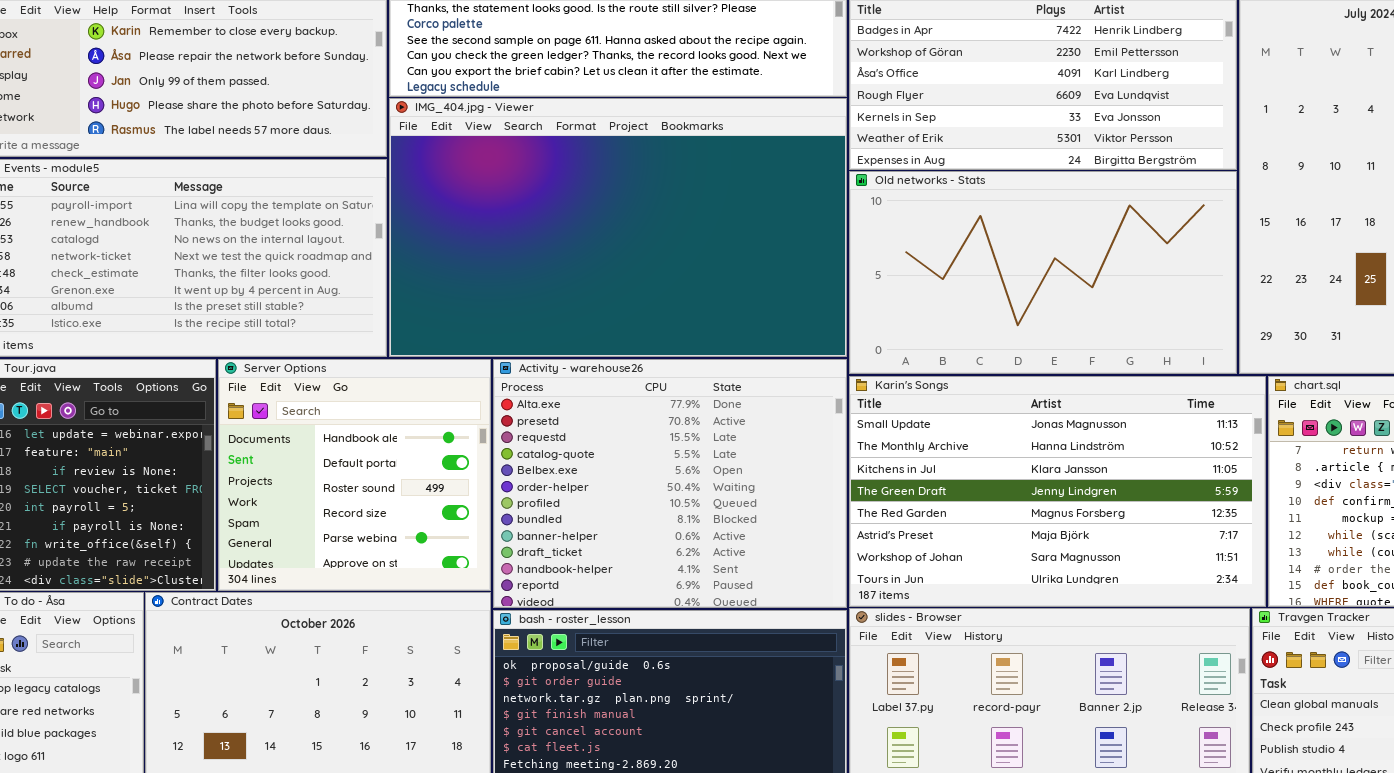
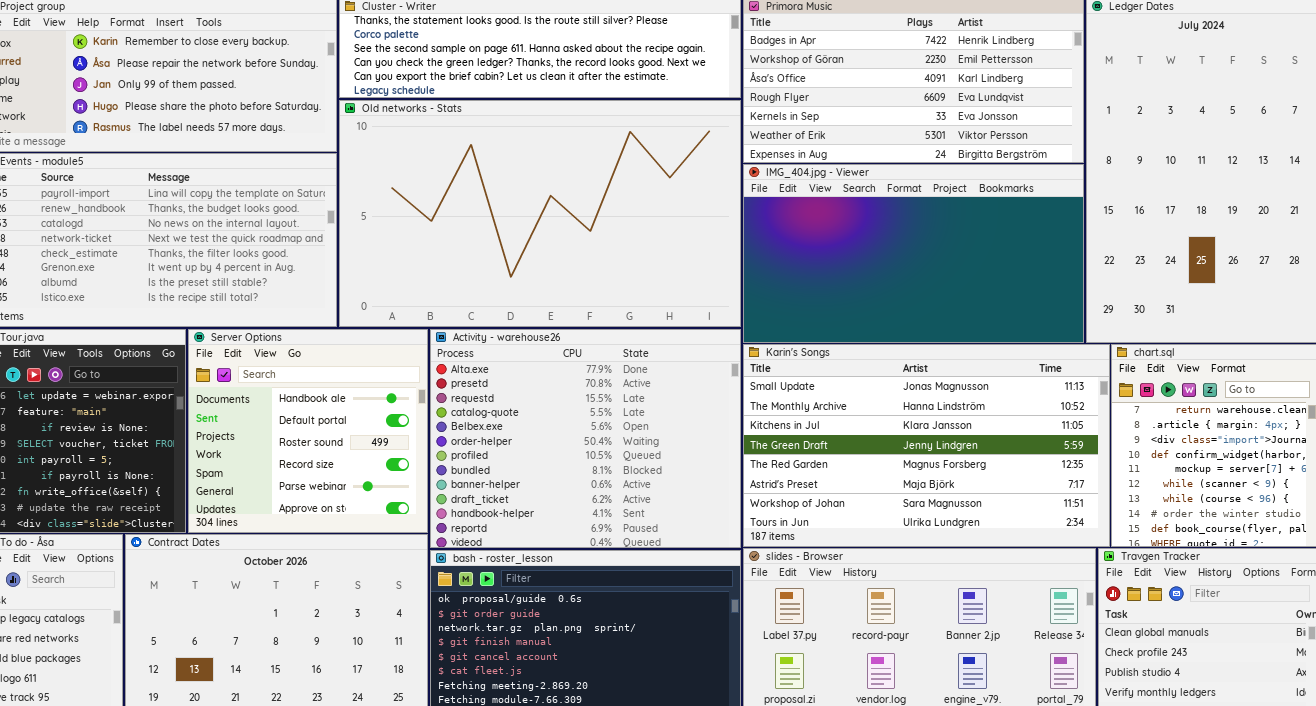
IMG_404.jpg - Viewer: [389,98,847,357] -> [743,164,1084,343], moved, resized
Old networks - Stats: [849,171,1237,374] -> [339,100,741,327], moved, resized

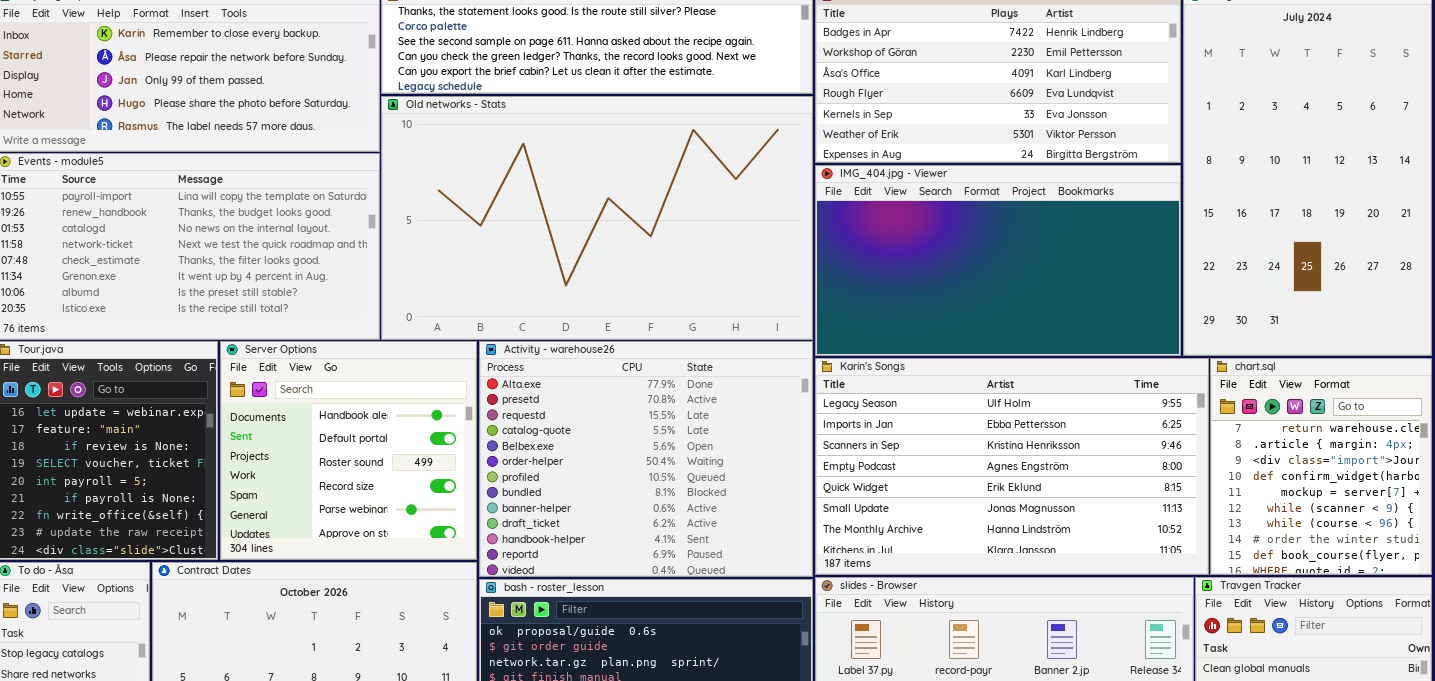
Karin's Songs: [743,344,1110,547] -> [815,358,1209,575], scrolled up 5 rows

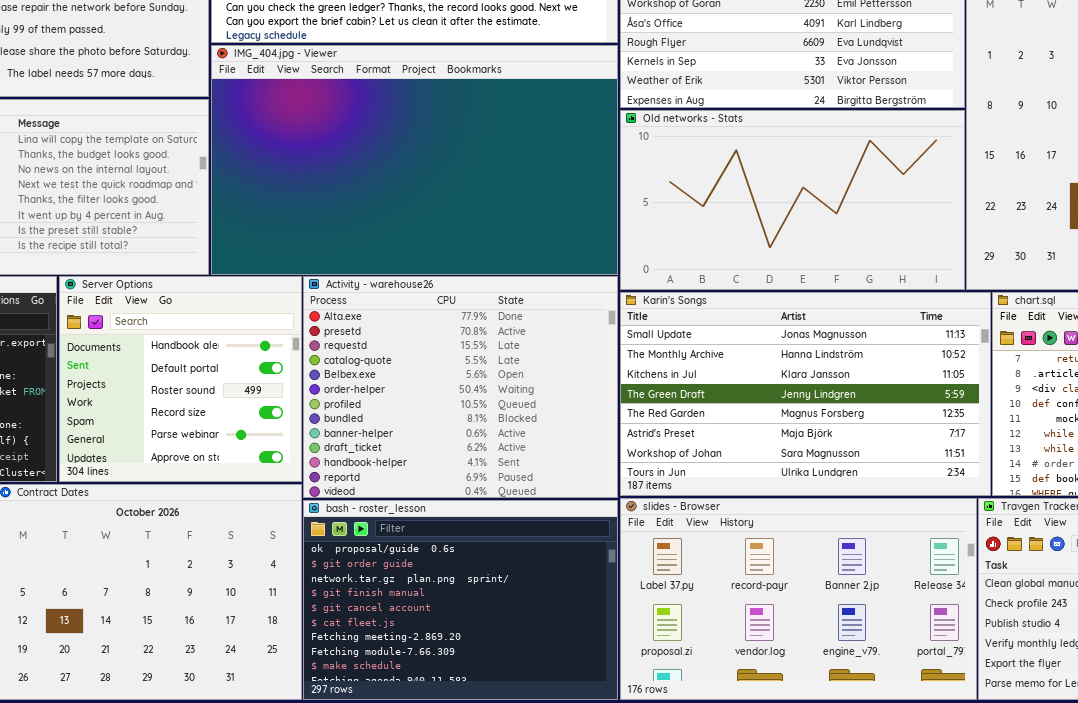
Old networks - Stats: [381,96,813,340] -> [620,110,965,290], moved, resized
IMG_404.jpg - Viewer: [815,165,1181,356] -> [211,45,618,275], moved, resized
Karin's Songs: [815,358,1209,575] -> [620,292,991,496], scrolled down 5 rows

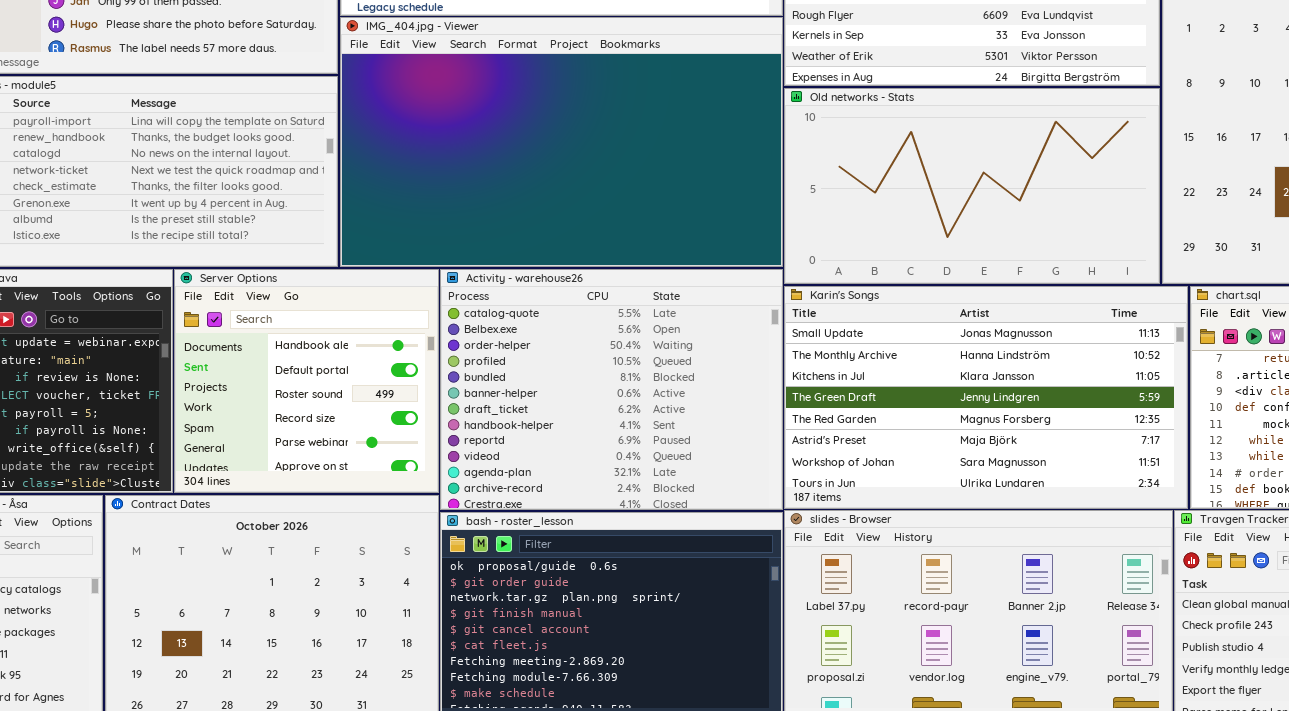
Activity - warehouse26: [303,276,618,498] -> [440,269,783,510], scrolled down 3 rows

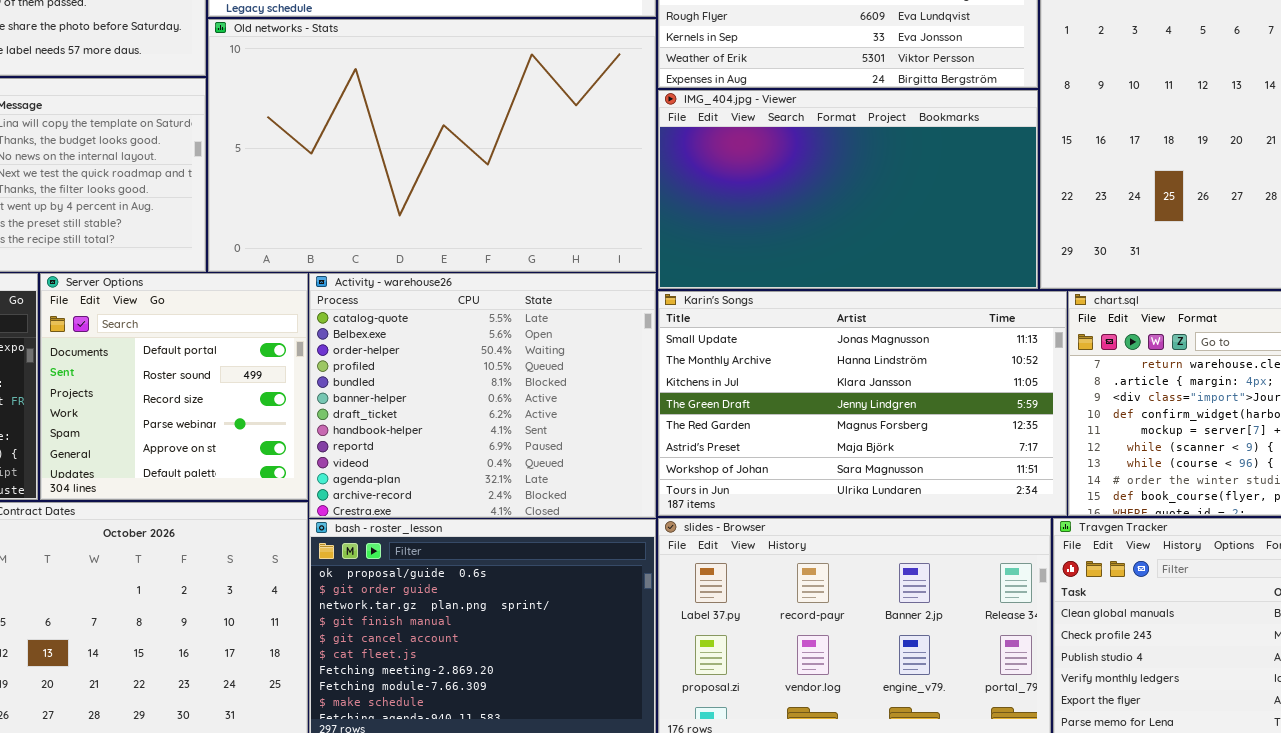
IMG_404.jpg - Viewer: [340,17,783,267] -> [658,90,1038,289], moved, resized
Old networks - Stats: [784,88,1160,284] -> [208,19,656,272], moved, resized
Server Options: [174,269,439,493] -> [40,273,308,500], scrolled down 1 row

